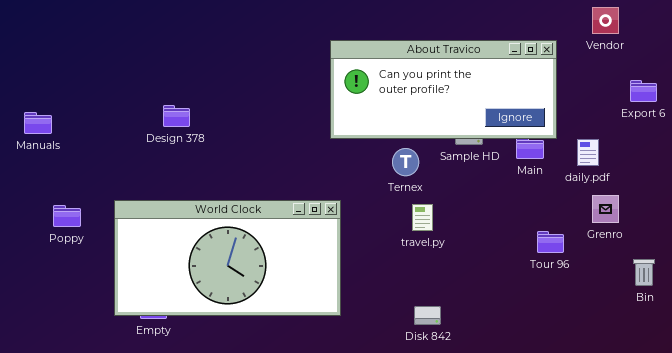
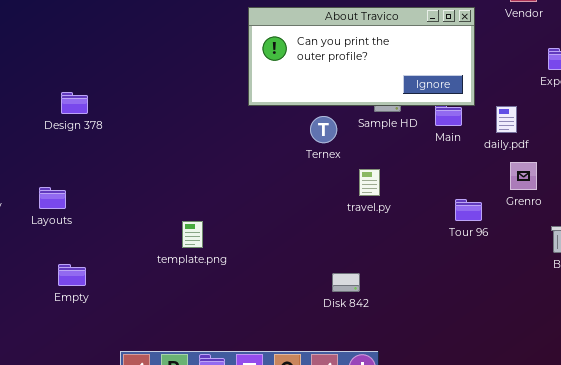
Design 378: [163,105,190,127] -> [61,92,88,114], moved
World Clock: [114,200,341,316] -> none, closed
travel.py: [412,204,433,231] -> [359,169,380,196], moved

